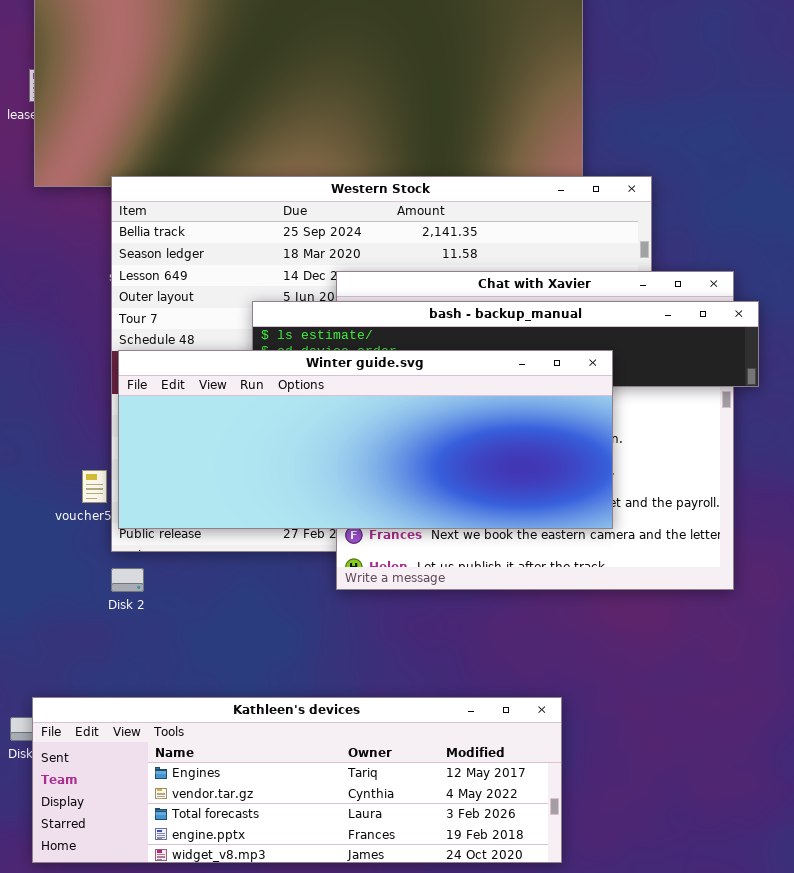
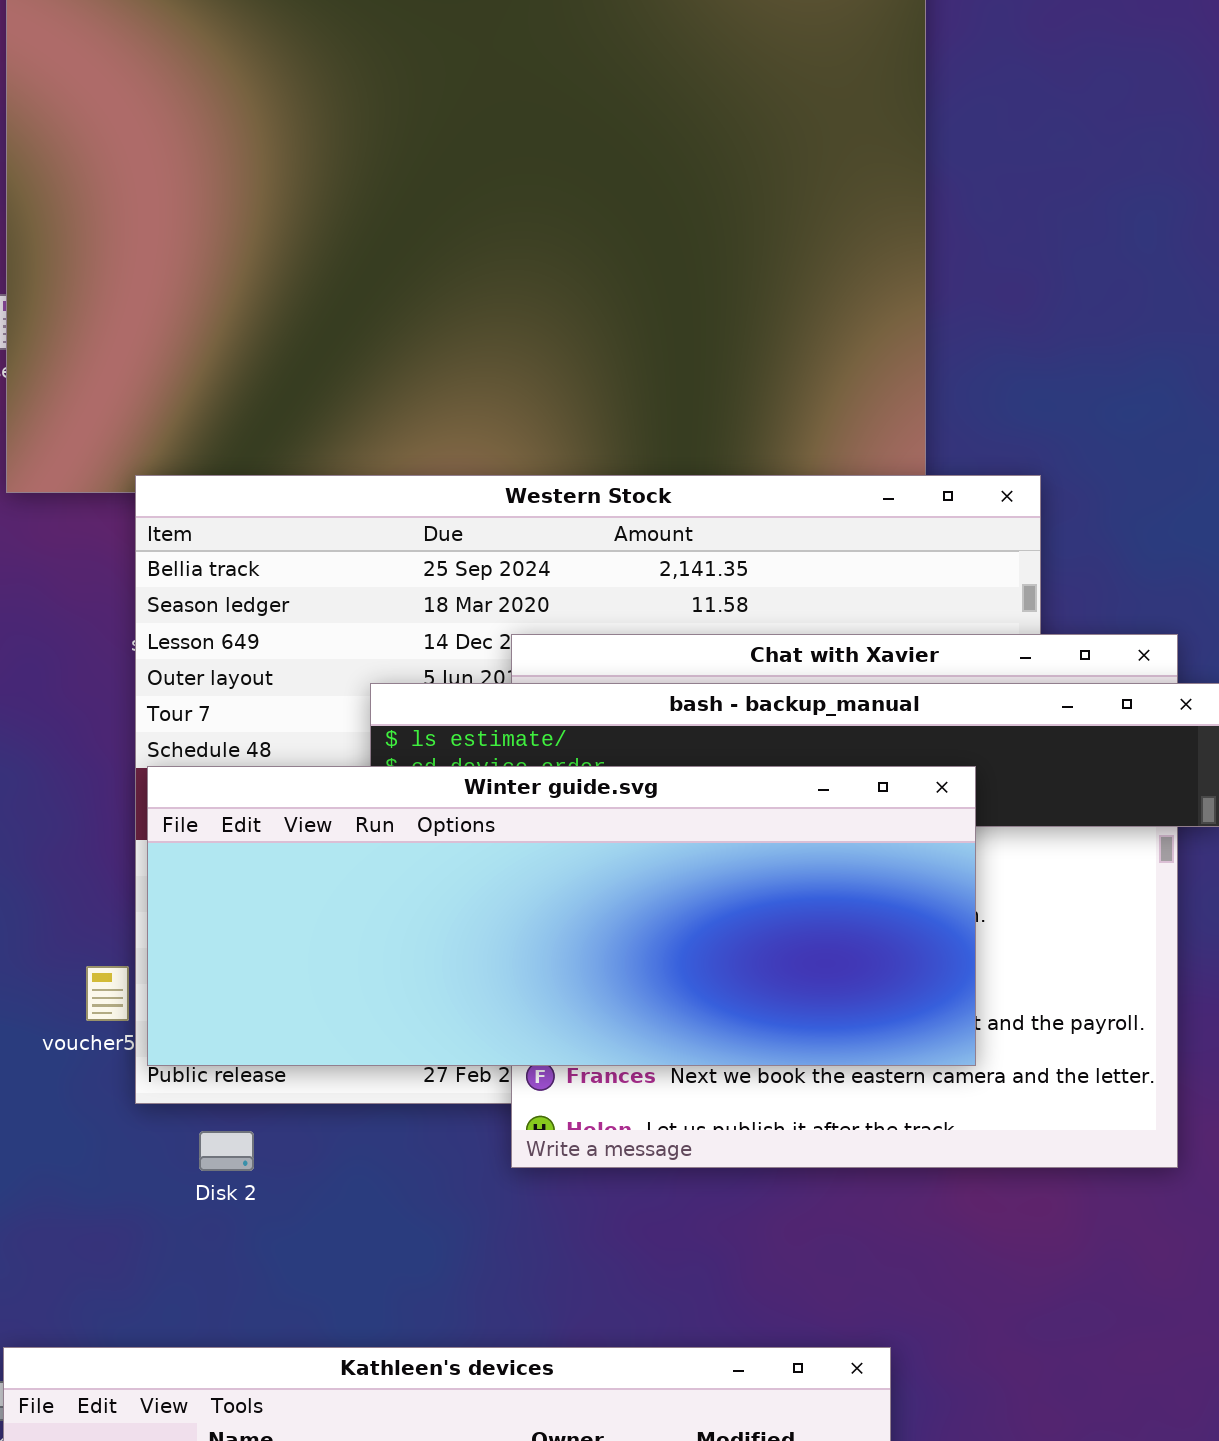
Disk 2: [111,568,144,592] -> [199,1131,254,1171], moved

